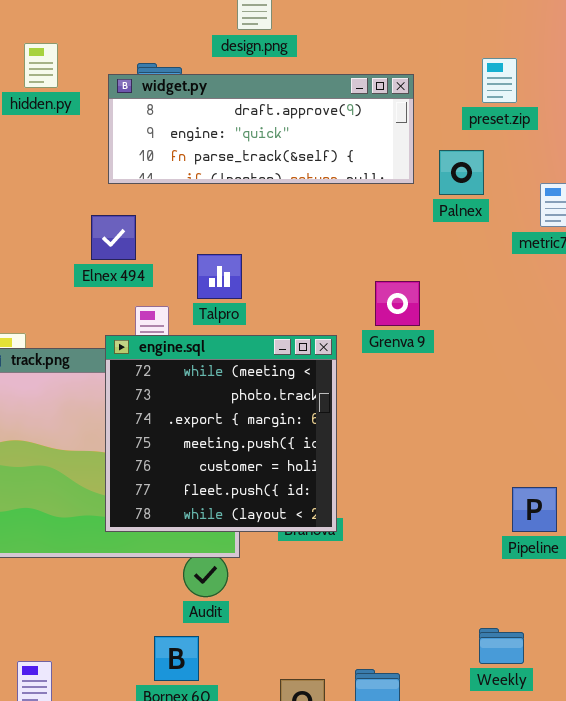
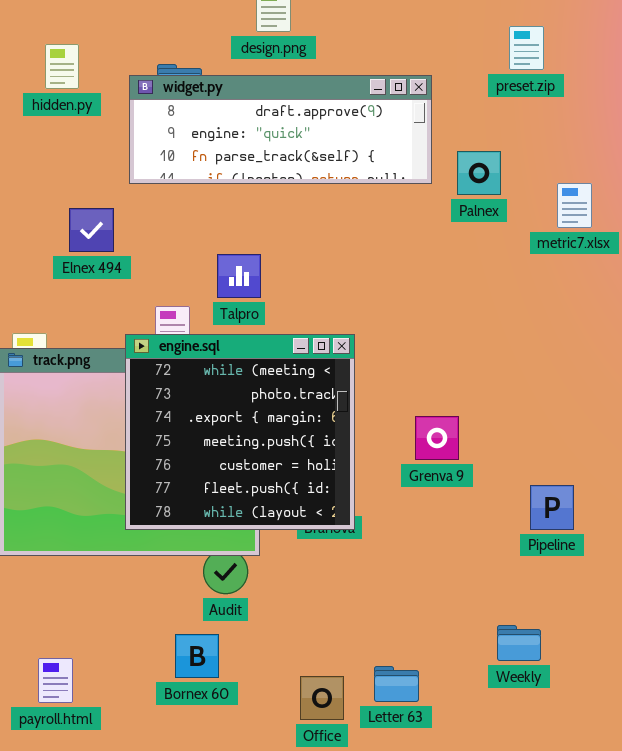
preset.zip: [482,58,517,103] -> [509,26,544,70], moved
Elnex 494: [91,215,136,260] -> [69,208,114,252], moved
Grenva 9: [375,281,420,326] -> [415,416,459,460], moved

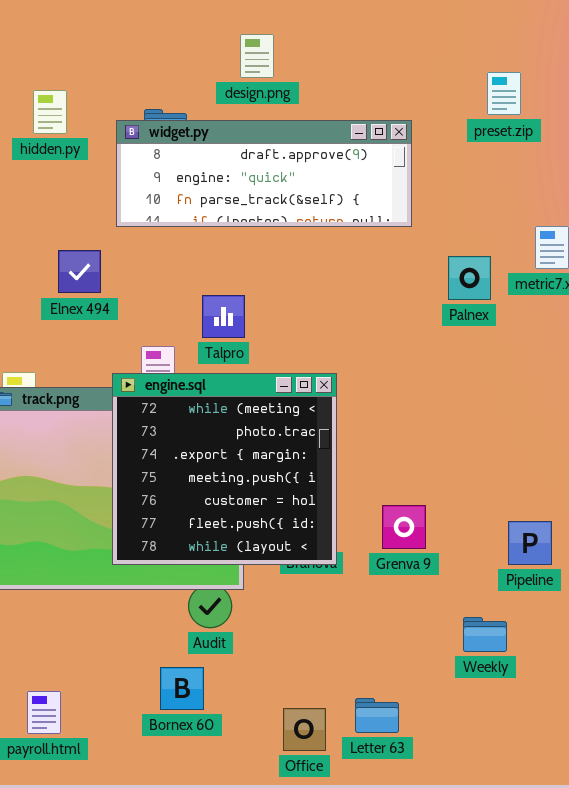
Palnex: [457,151,501,195] -> [448,256,491,300], moved
Grenva 9: [415,416,459,460] -> [382,505,426,549], moved
Weekly: [497,625,541,661] -> [463,617,507,652], moved

